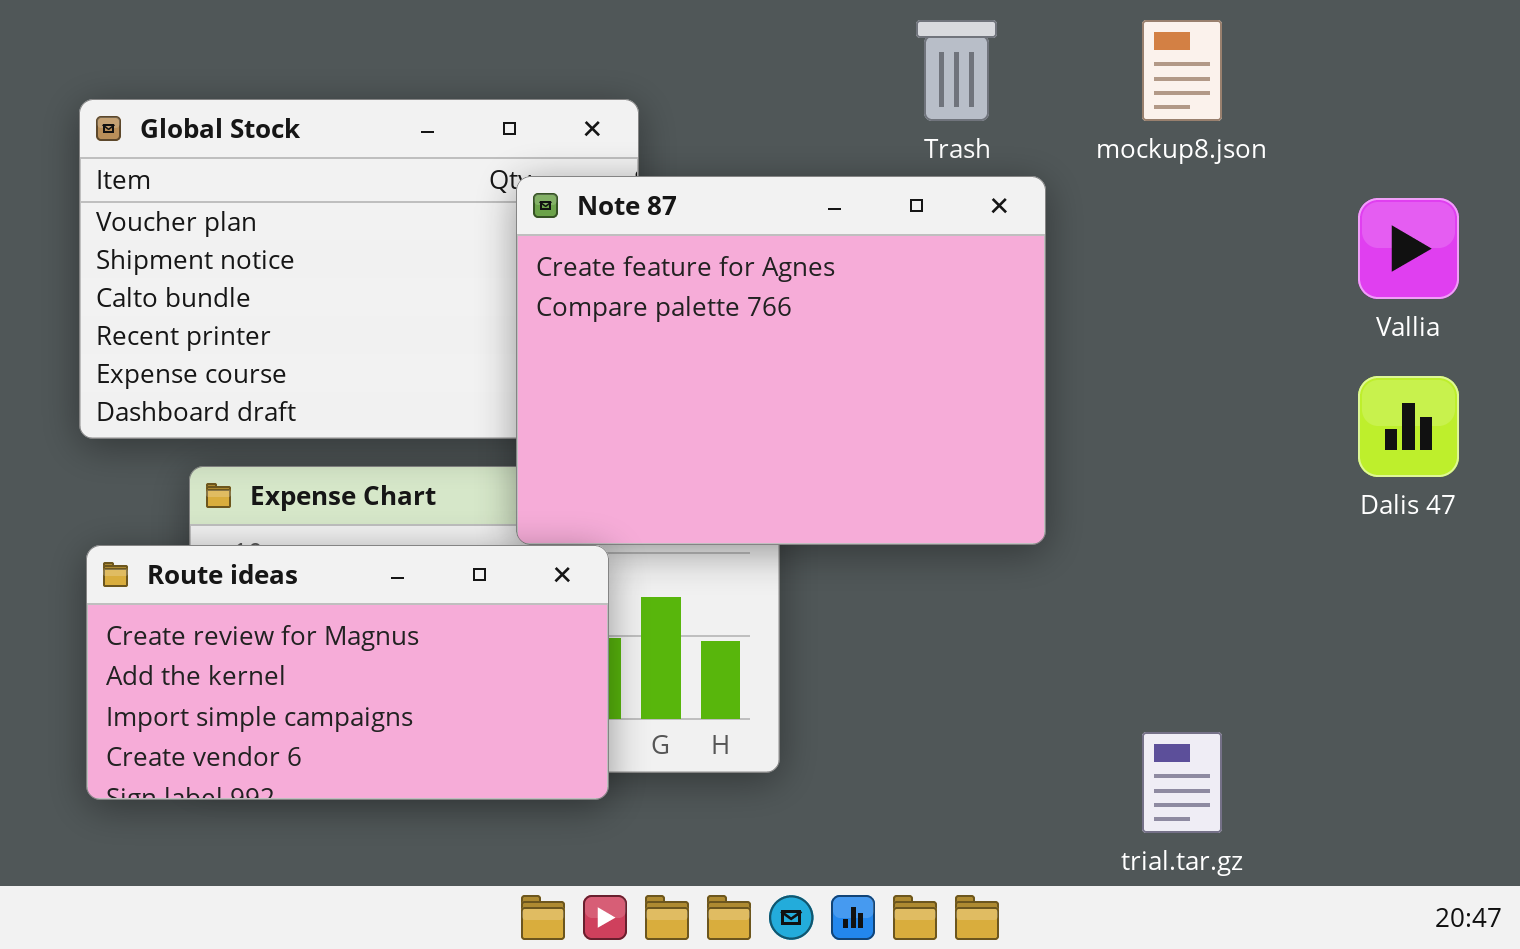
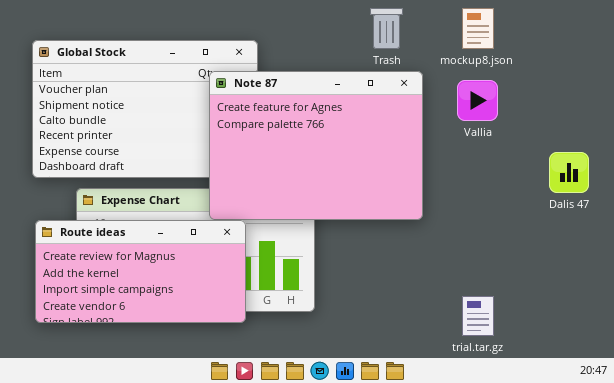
Vallia: [1358,198,1459,299] -> [457,80,498,121], moved

